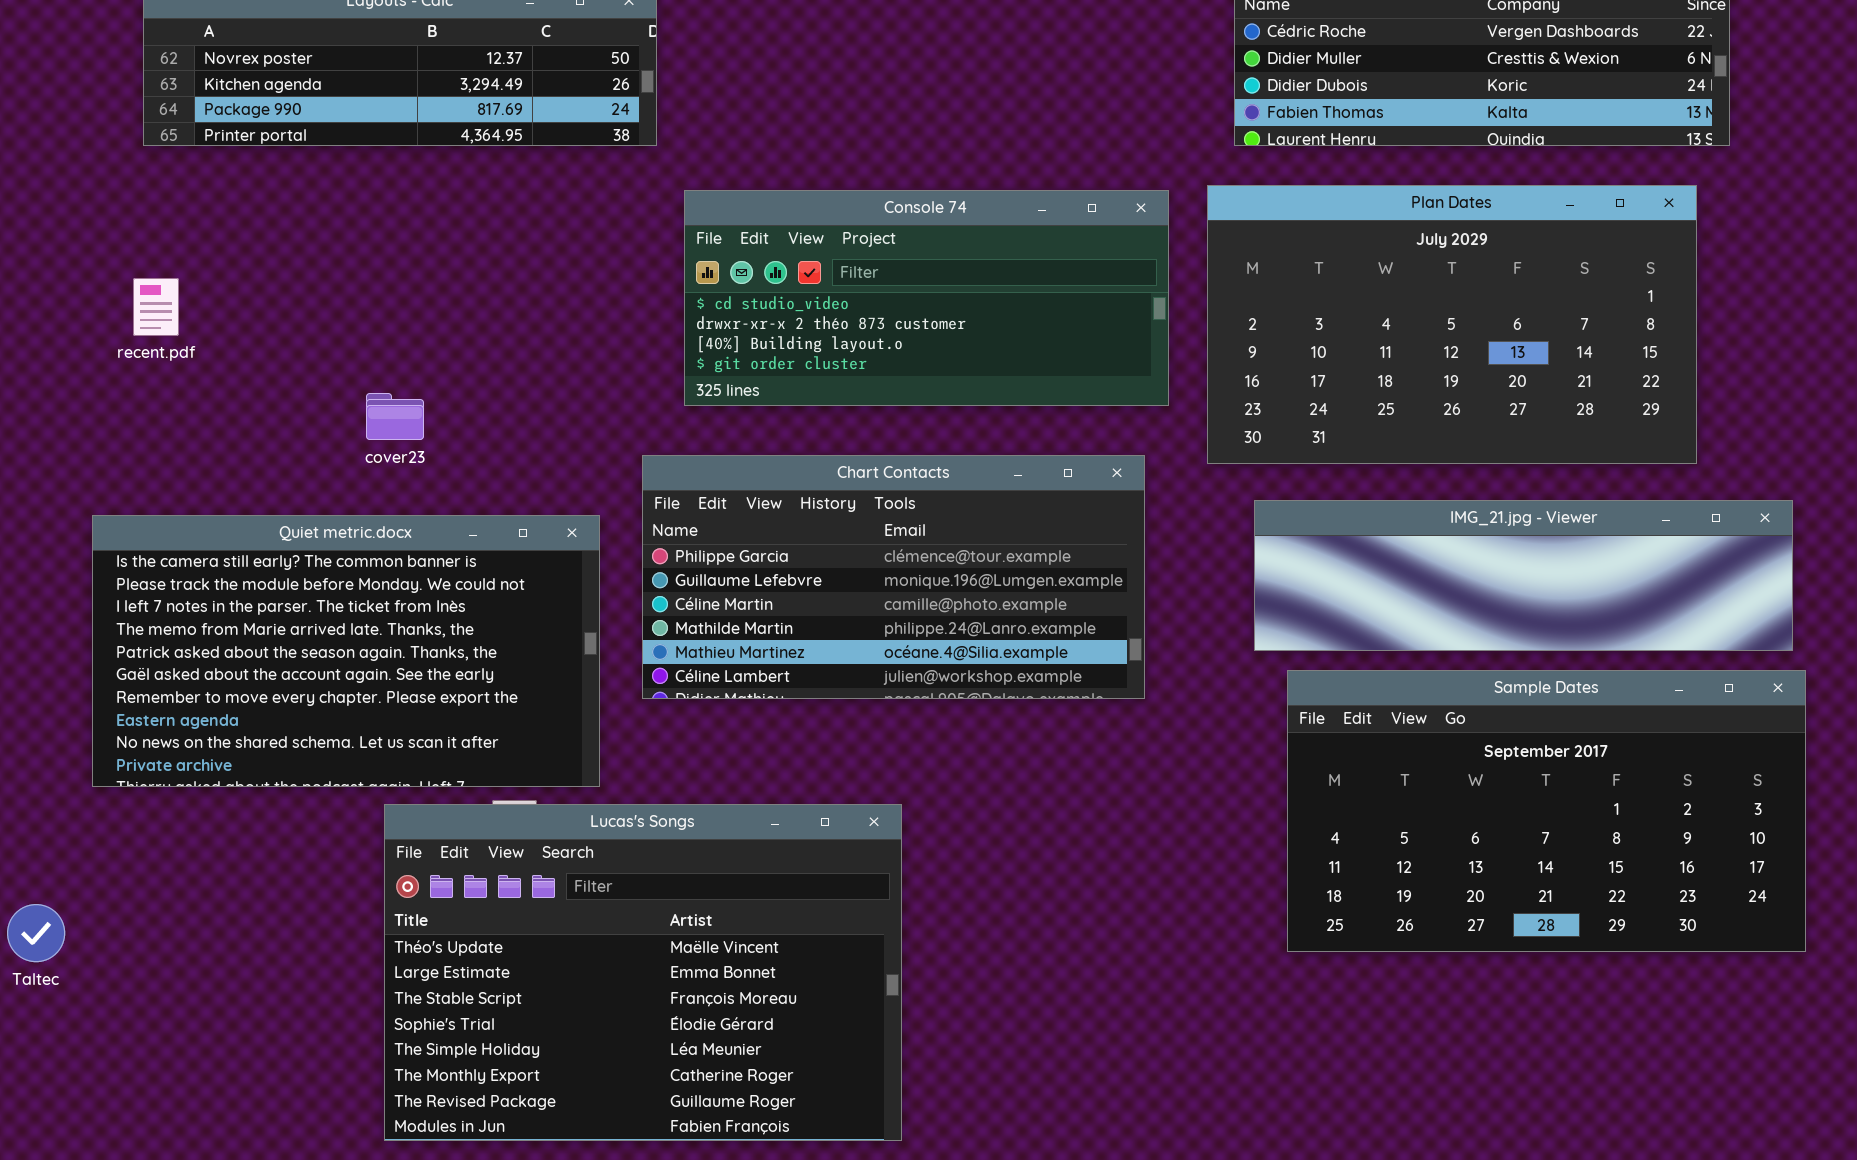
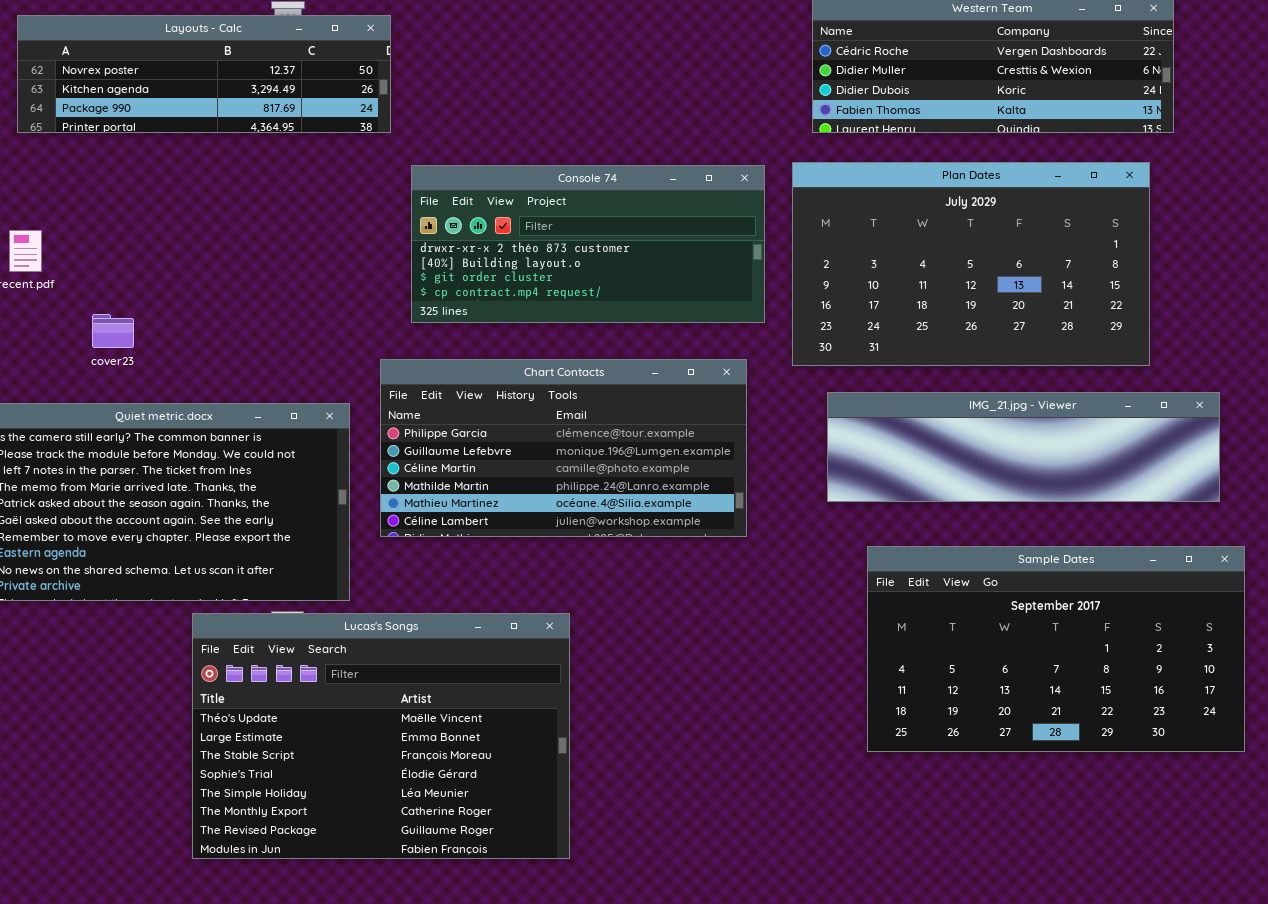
Console 74: [684,190,1169,406] -> [411,165,765,323], scrolled down 1 row
cover23: [366,393,424,440] -> [92,314,134,348], moved
Sample Dates: [1287,670,1806,952] -> [867,546,1245,752], moved

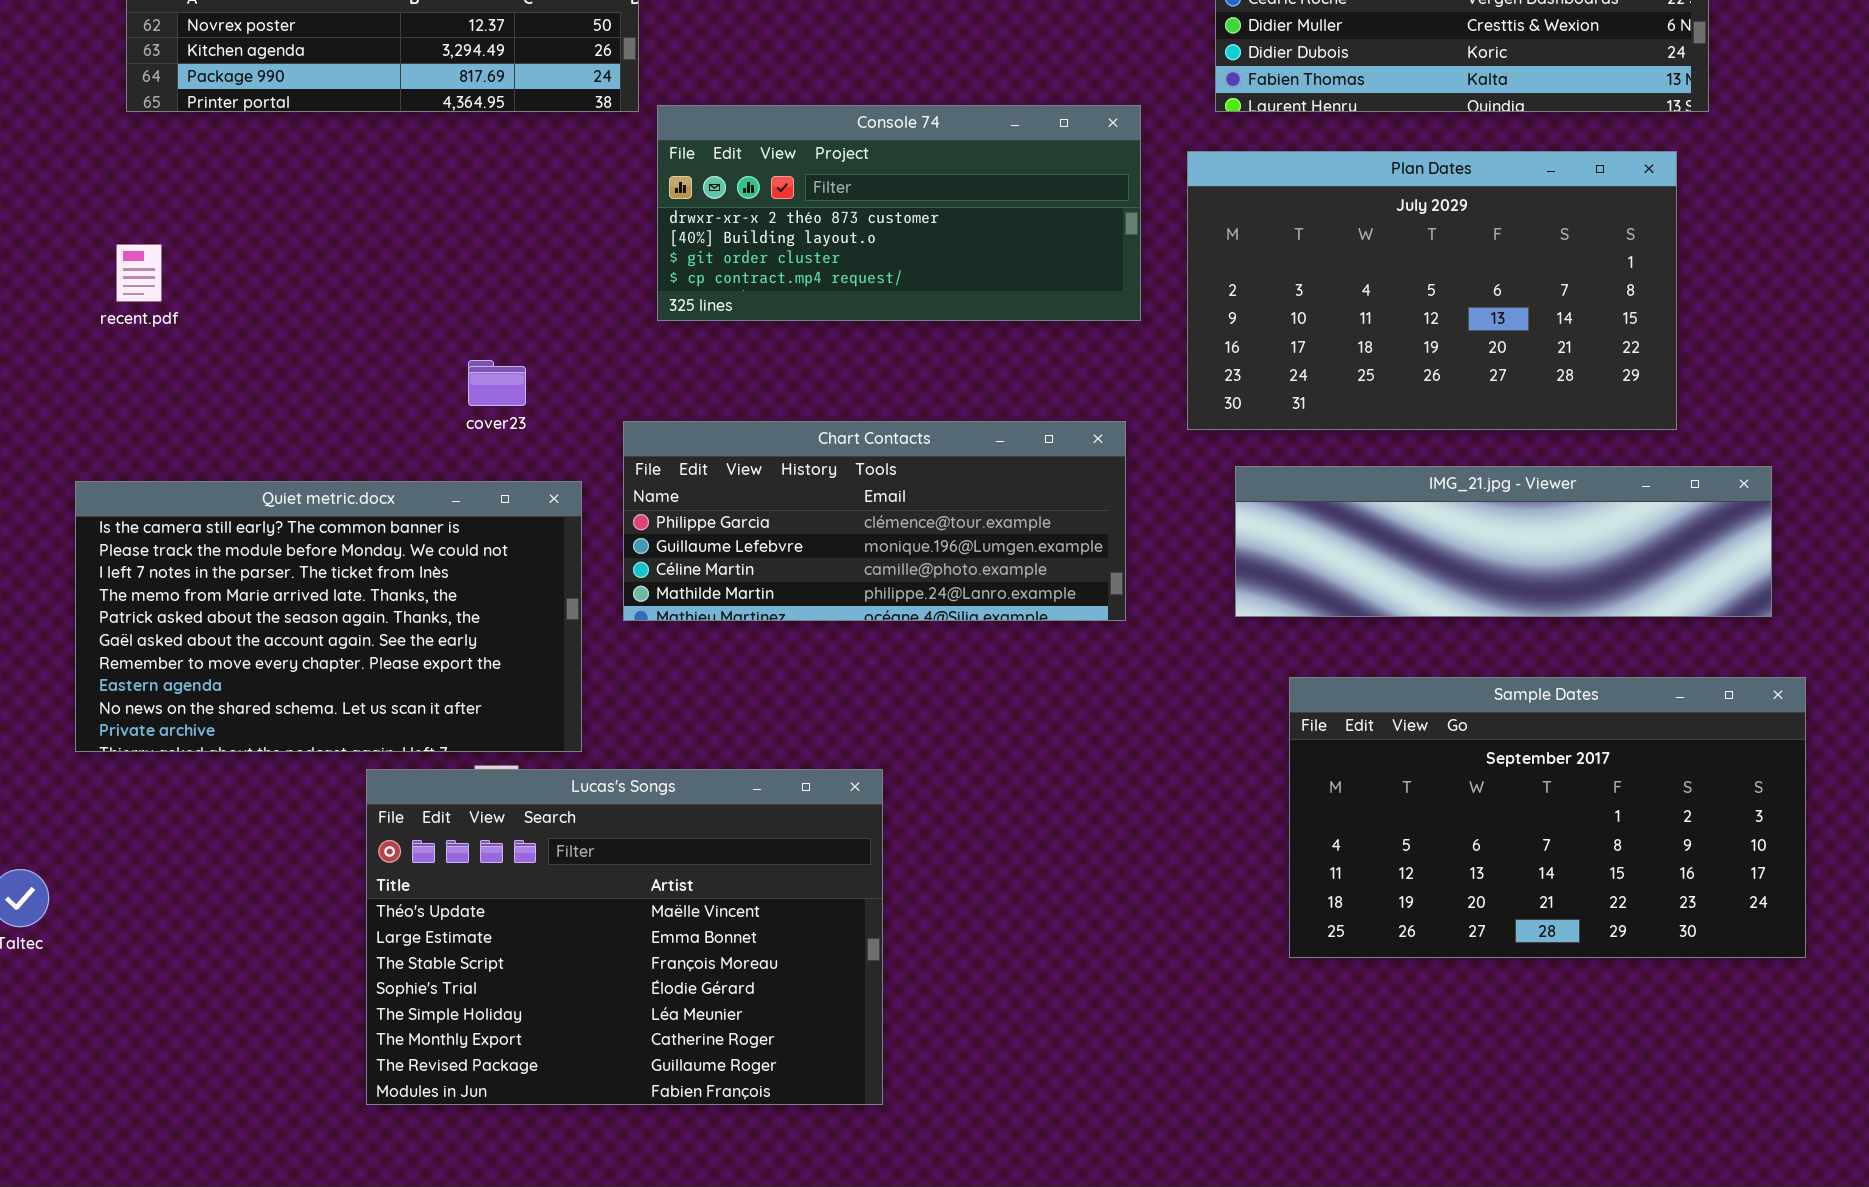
Console 74: [411,165,765,323] -> [657,105,1141,321], moved
cover23: [92,314,134,348] -> [468,360,526,406], moved
Chart Contacts: [380,359,747,537] -> [623,421,1126,621], resized

